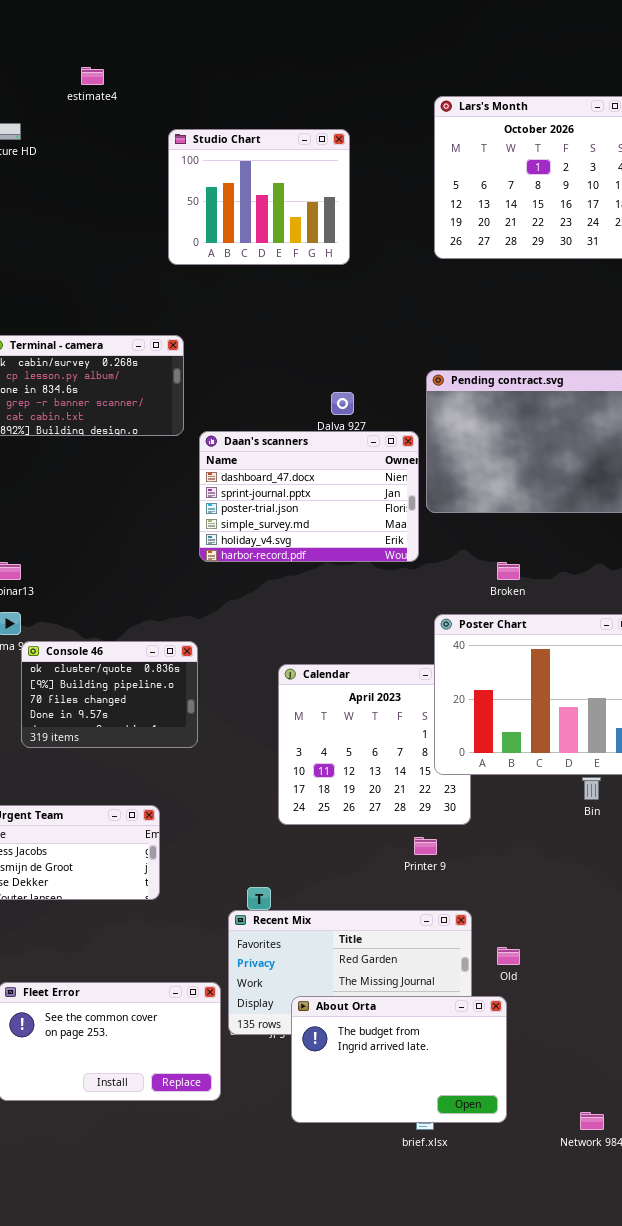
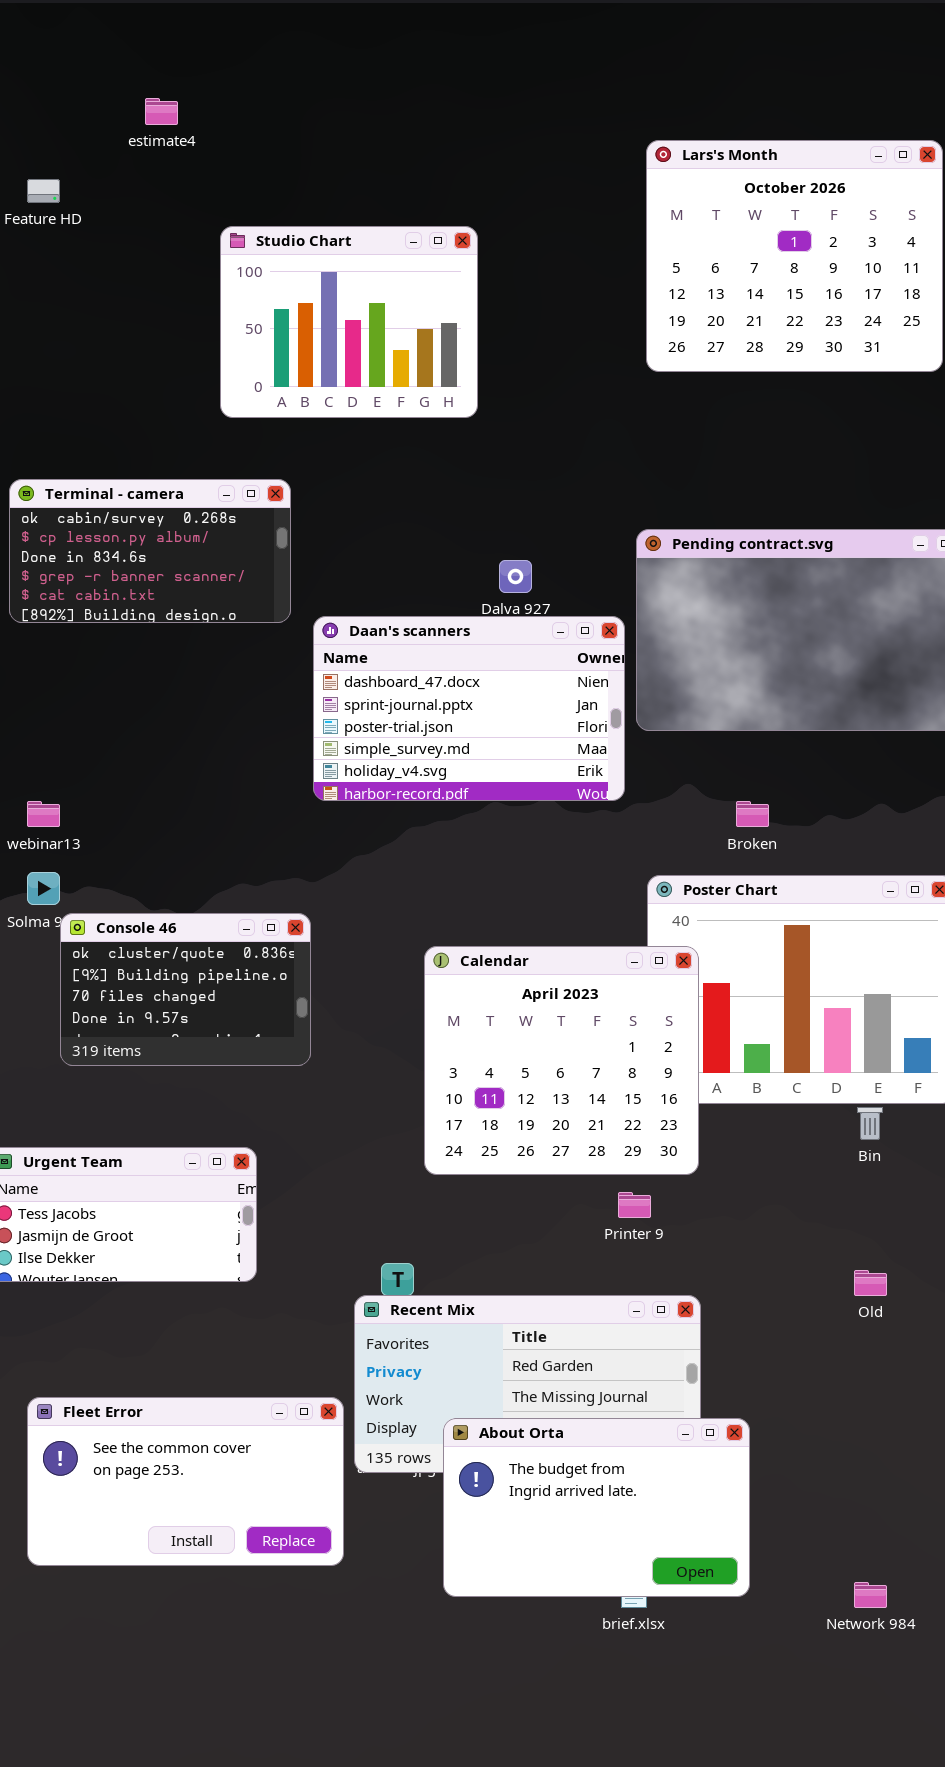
Studio Chart: [168,129,350,265] -> [220,226,478,418], moved
Calendar: [278,664,471,825] -> [424,946,699,1175], raised
Old: [497,947,520,965] -> [854,1270,887,1296], moved

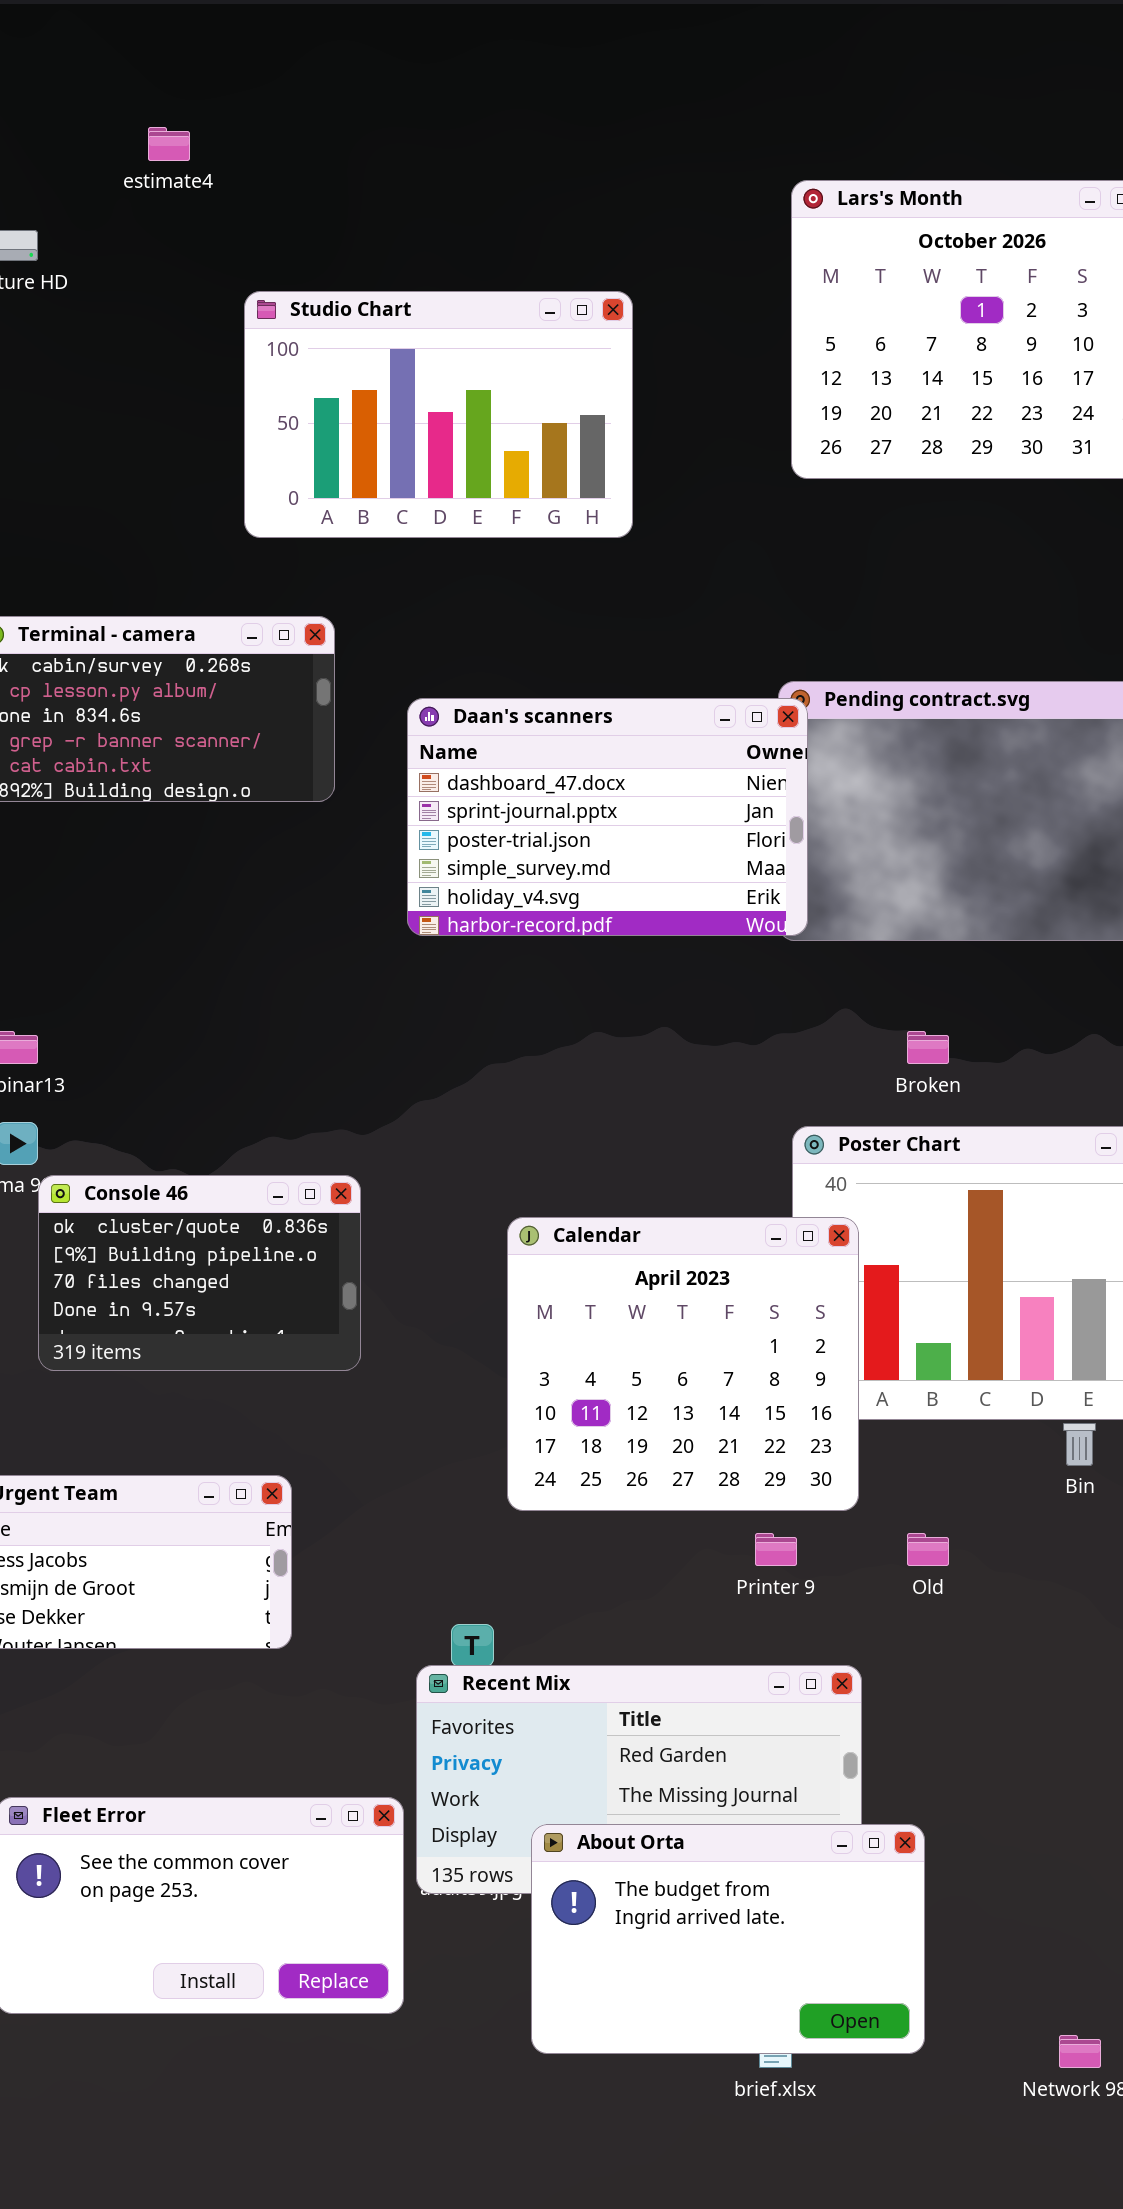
Studio Chart: [220,226,478,418] -> [244,291,633,538], resized
Daan's scanners: [313,616,625,801] -> [407,698,808,936], moved
Old: [854,1270,887,1296] -> [907,1533,949,1566], moved

